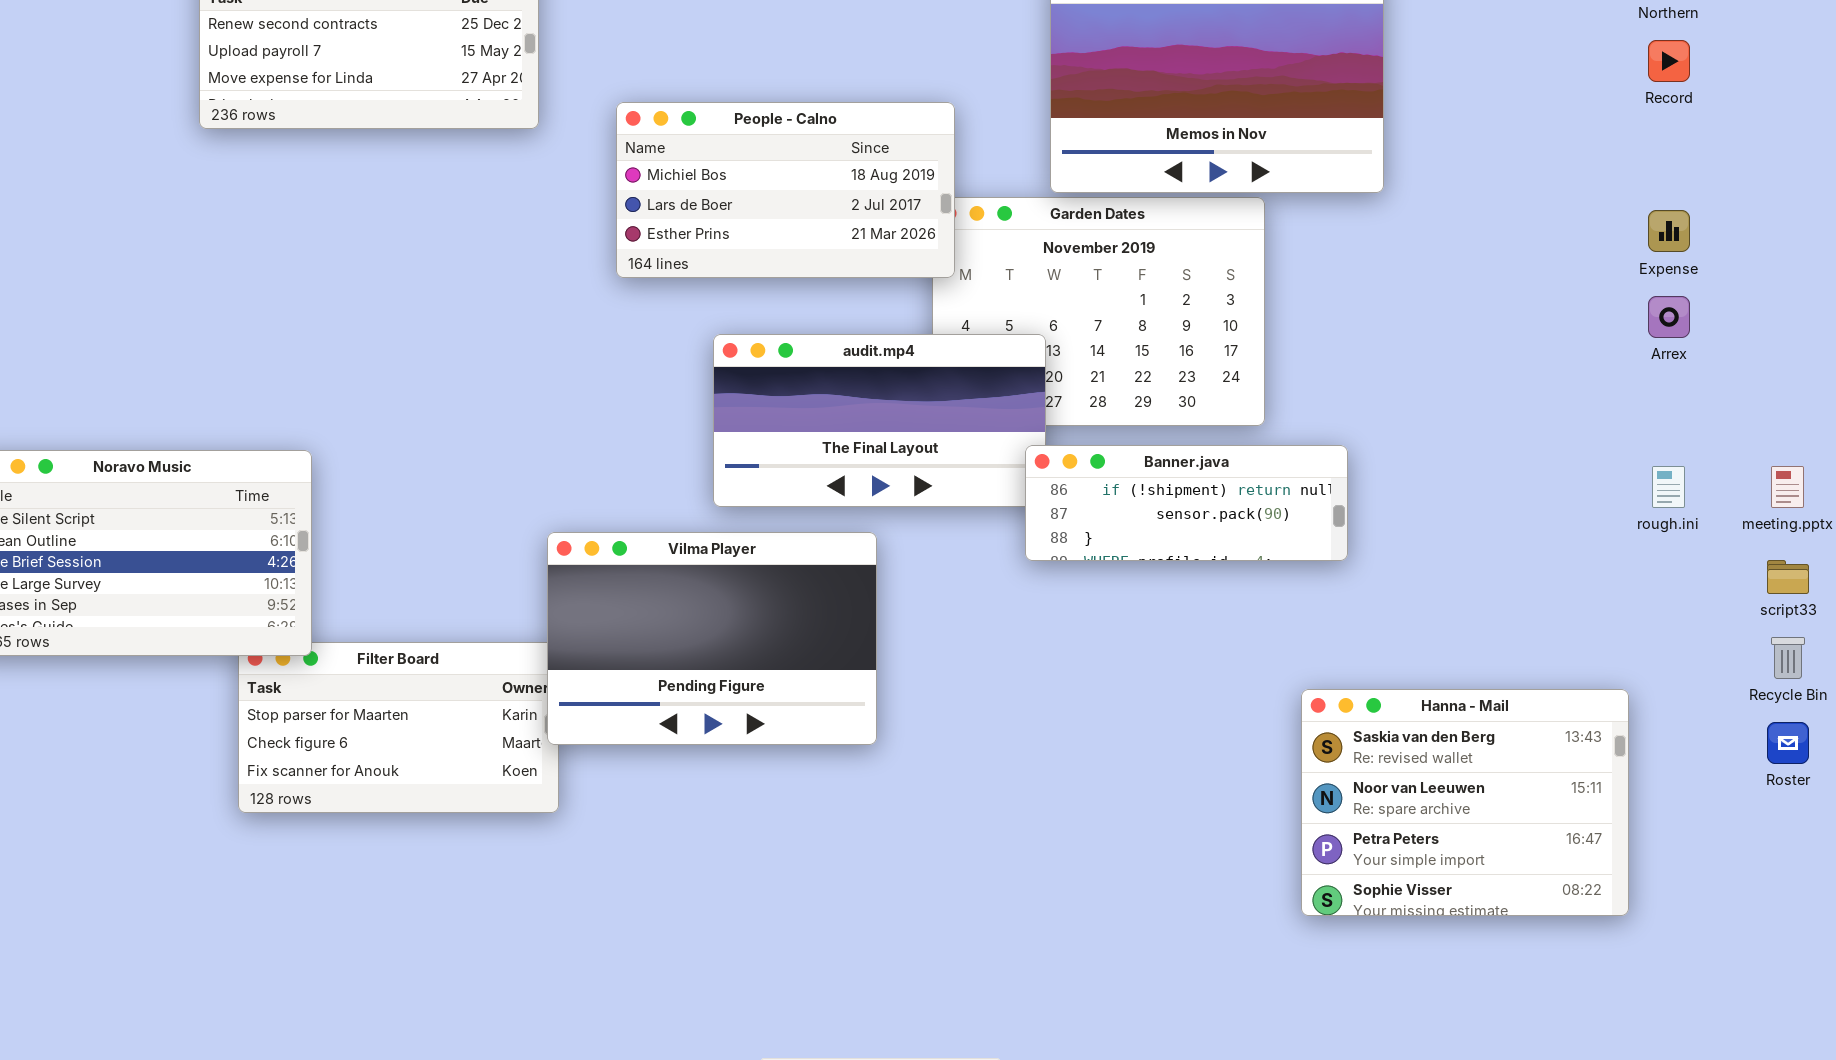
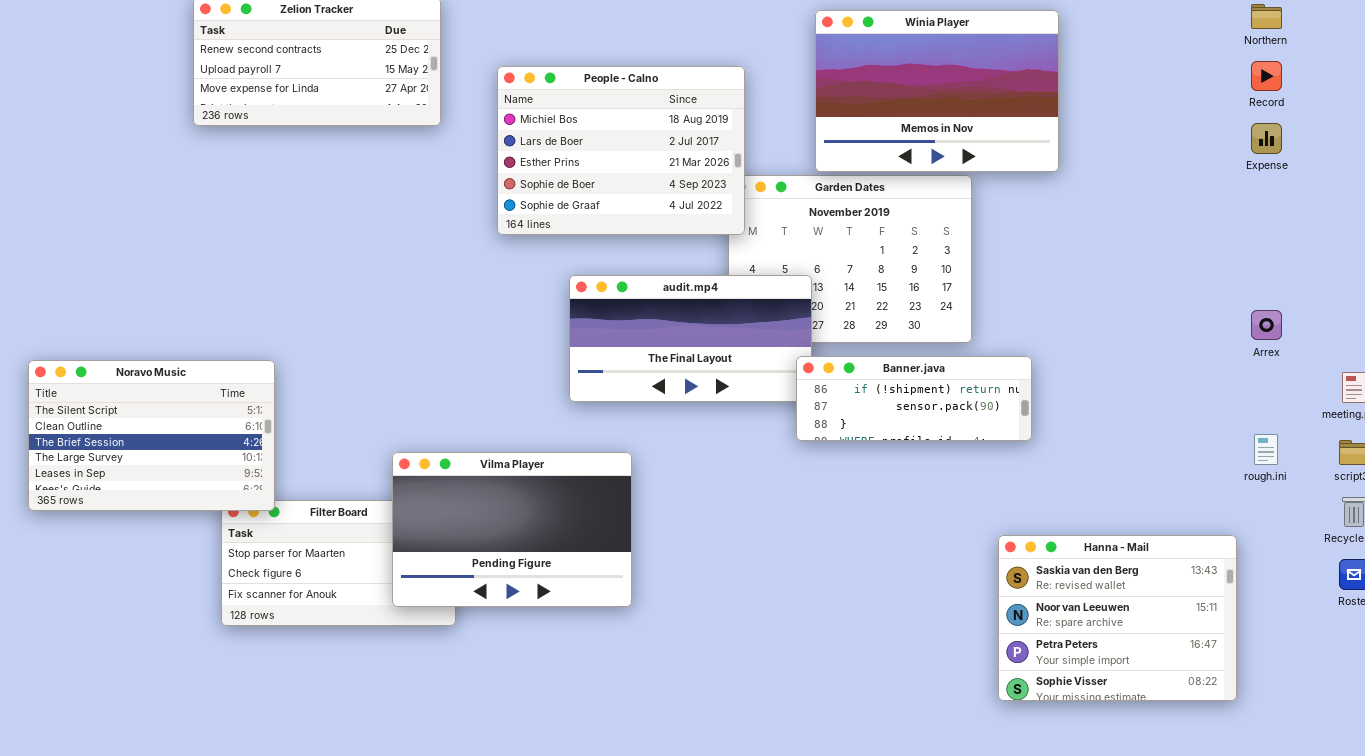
People - Calno: [616,102,955,278] -> [497,66,745,235], resized
Expense: [1648,210,1690,252] -> [1251,123,1282,154], moved
Arrex: [1648,296,1690,338] -> [1251,310,1282,340], moved
rough.ini: [1652,466,1685,508] -> [1254,434,1278,465], moved
Vilma Player: [547,532,877,745] -> [392,452,632,607], moved

